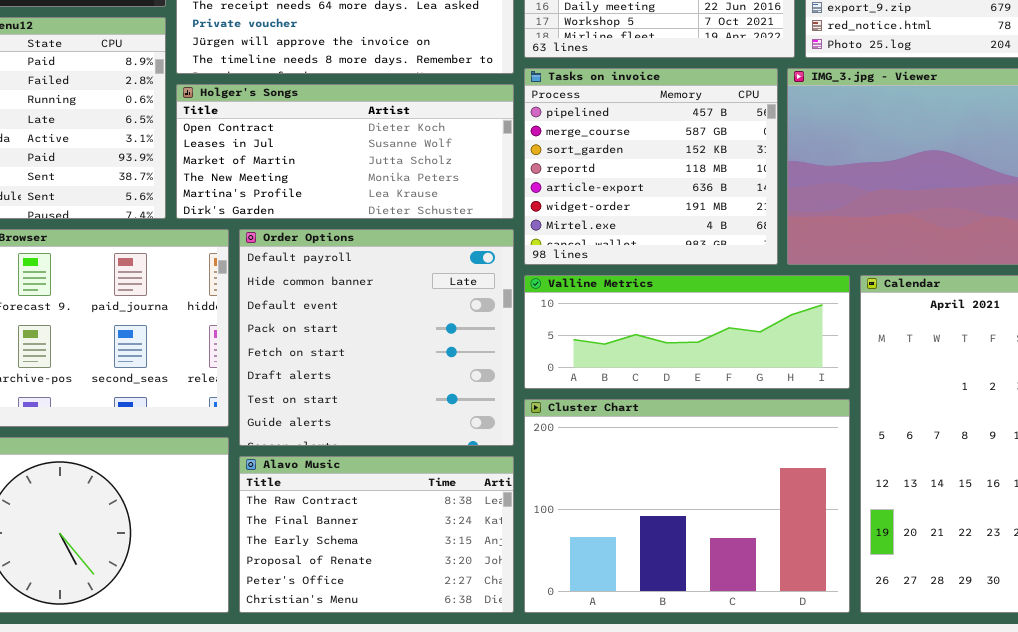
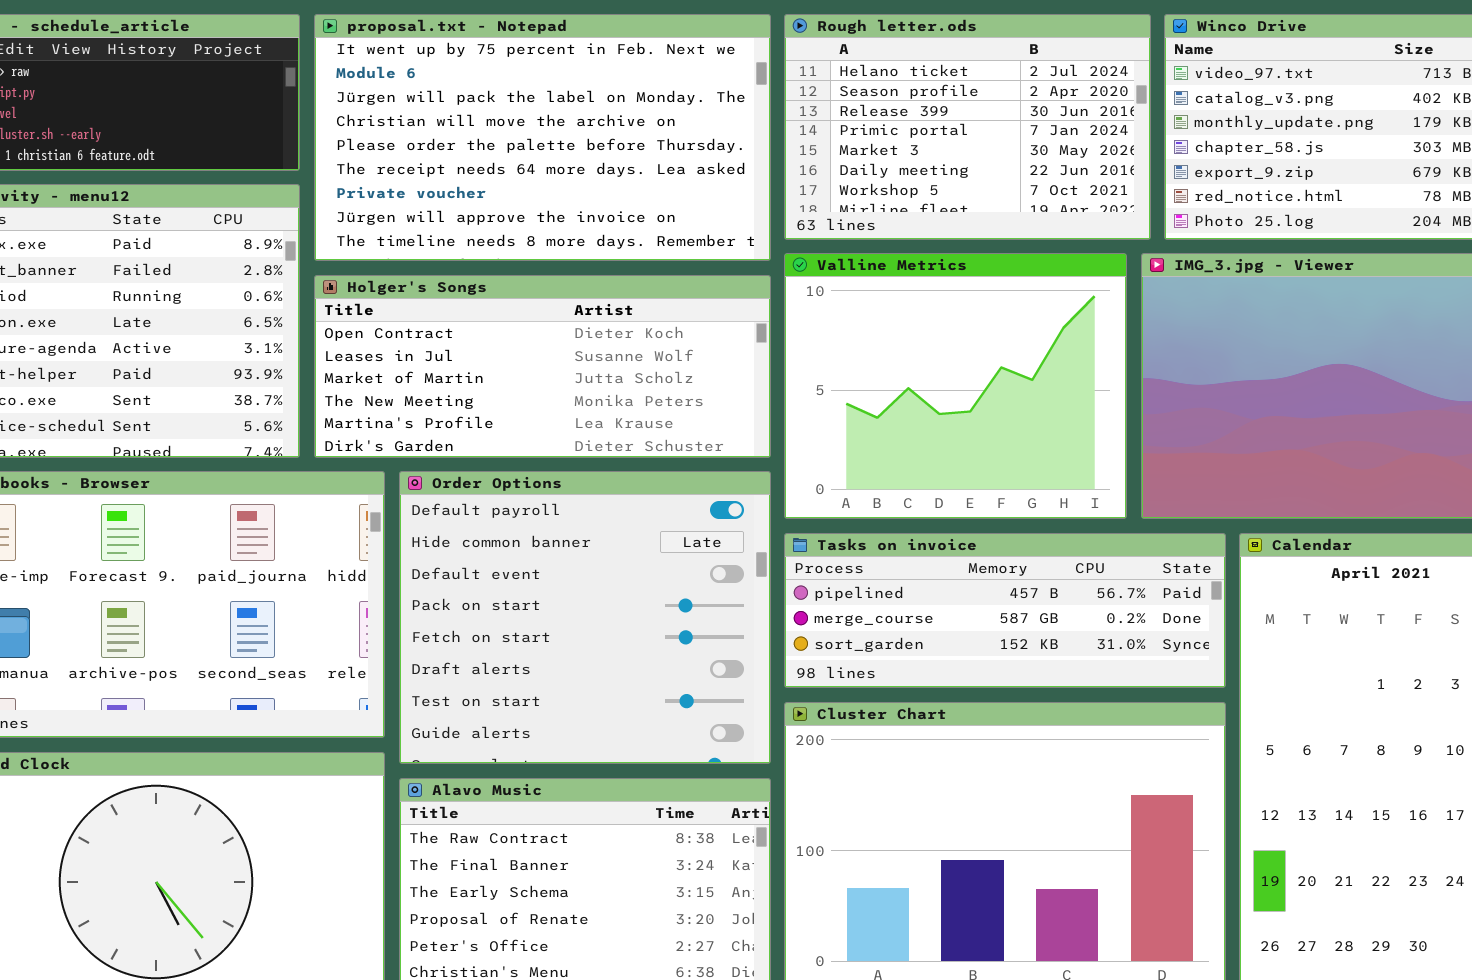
Tasks on invoice: [524,68,778,265] -> [784,533,1226,688], moved, resized
Valline Metrics: [524,275,850,389] -> [784,253,1127,519], moved, resized

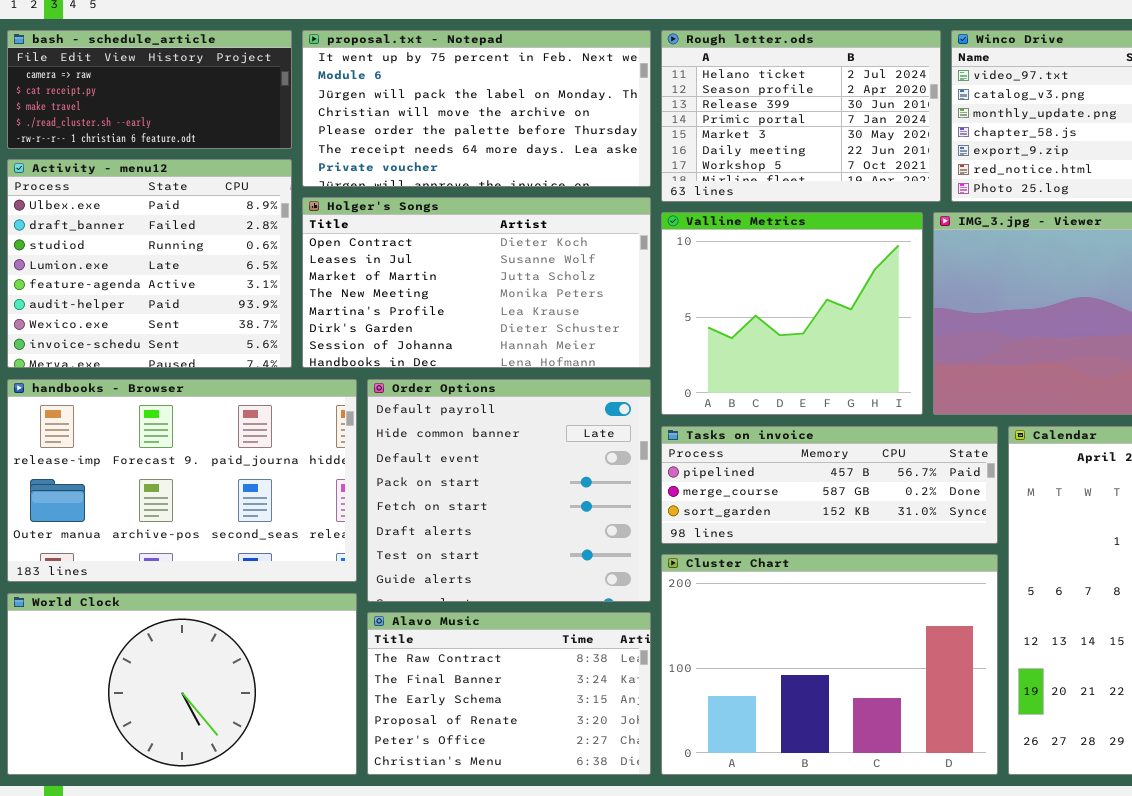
proposal.txt - Notepad: [314,14,771,261] -> [302,30,651,187], resized
Holger's Songs: [314,275,771,458] -> [302,197,651,368], resized

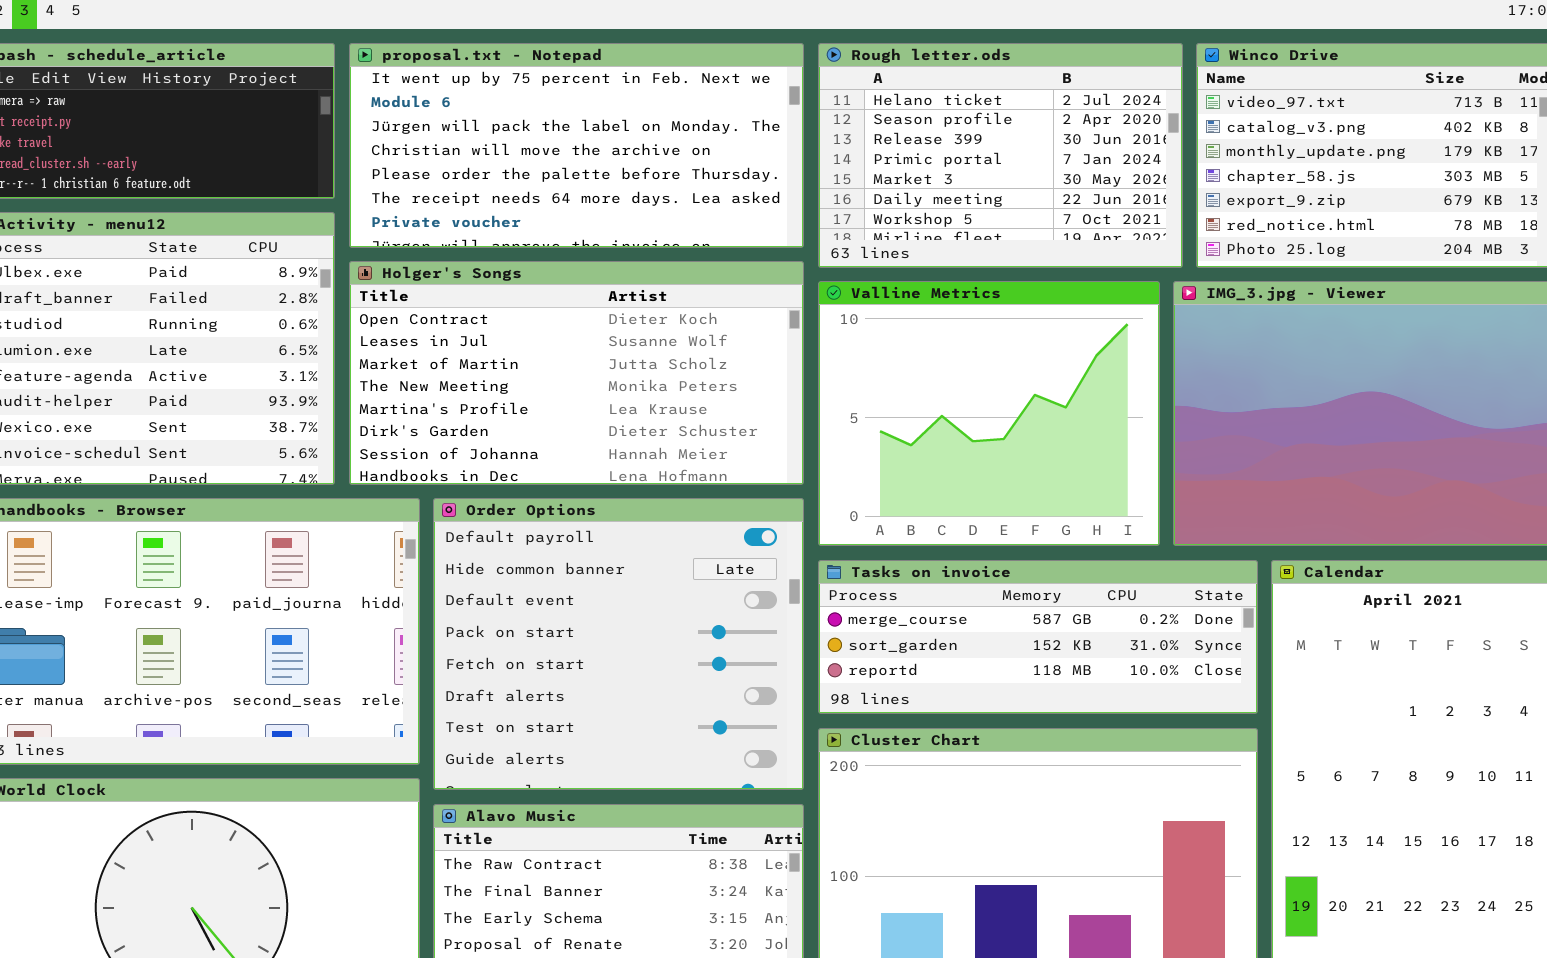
Tasks on invoice: [661,426,998,544] -> [818,560,1258,714], scrolled down 1 row

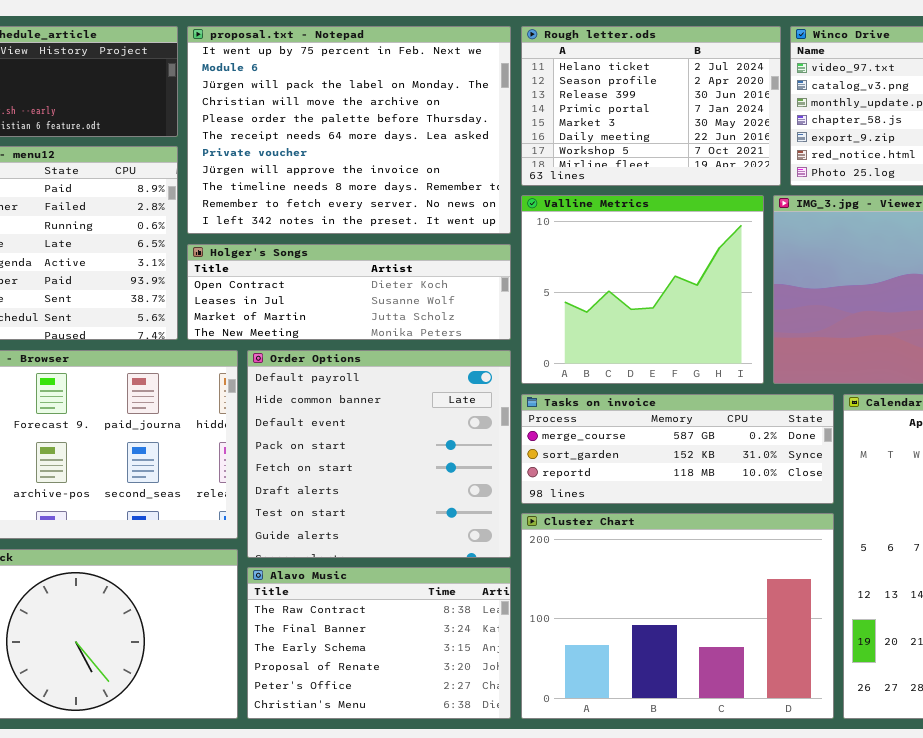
proposal.txt - Notepad: [349,43,804,248] -> [187,26,511,234], resized
Holger's Songs: [349,261,804,485] -> [187,244,511,340], resized

